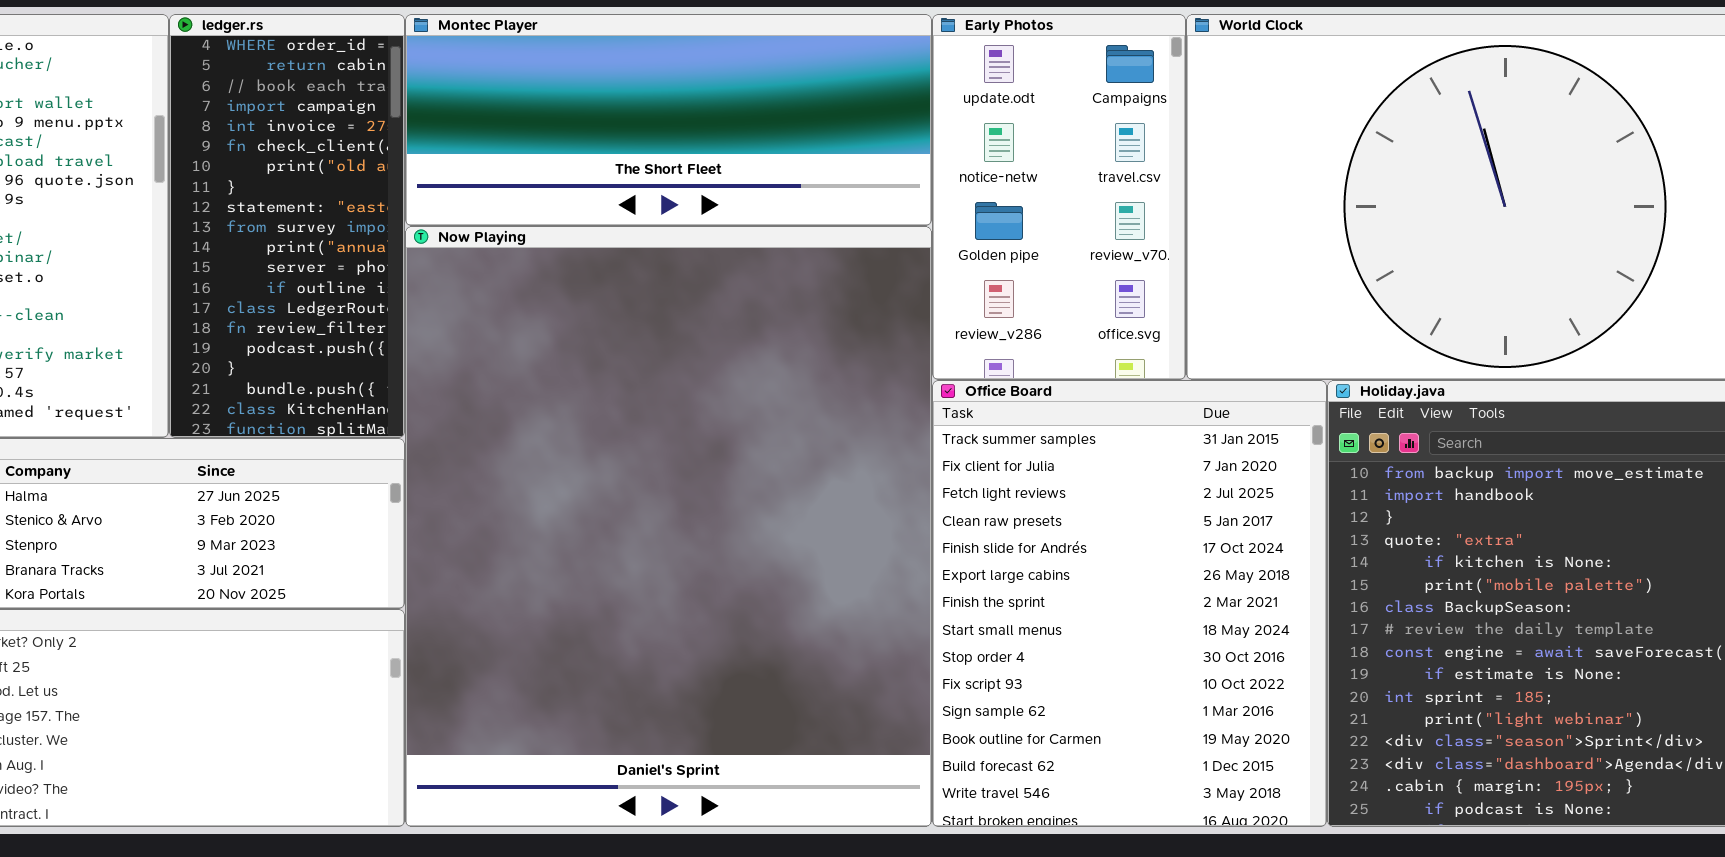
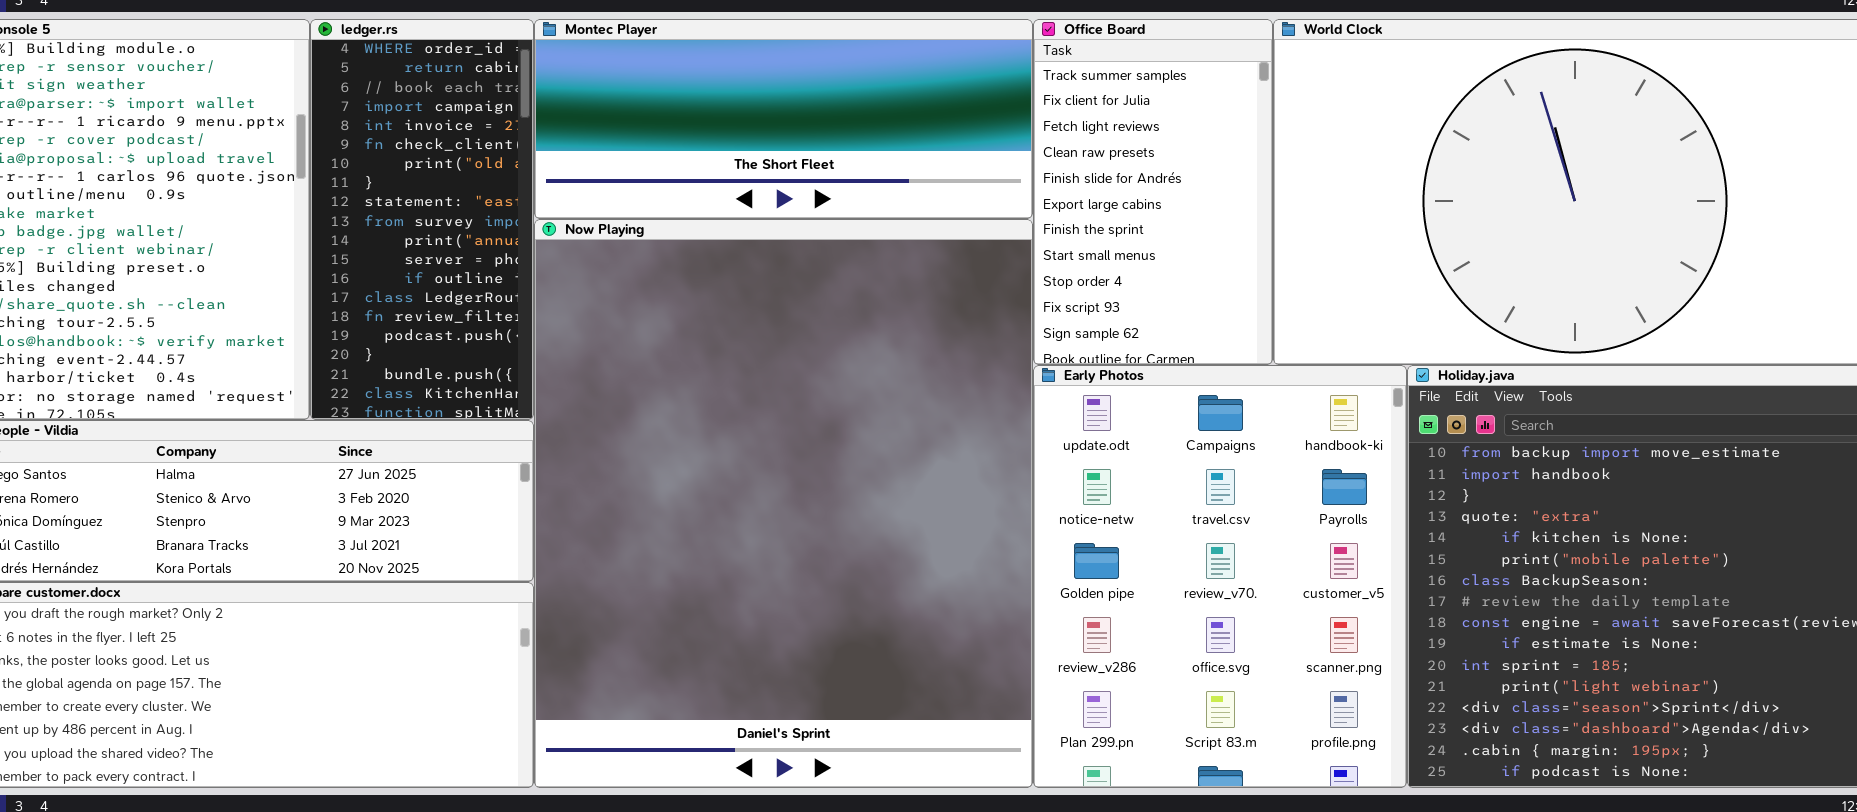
Early Photos: [932,14,1186,380] -> [1033,365,1407,788], moved, resized
Office Board: [932,380,1327,827] -> [1033,19,1273,365], moved, resized

